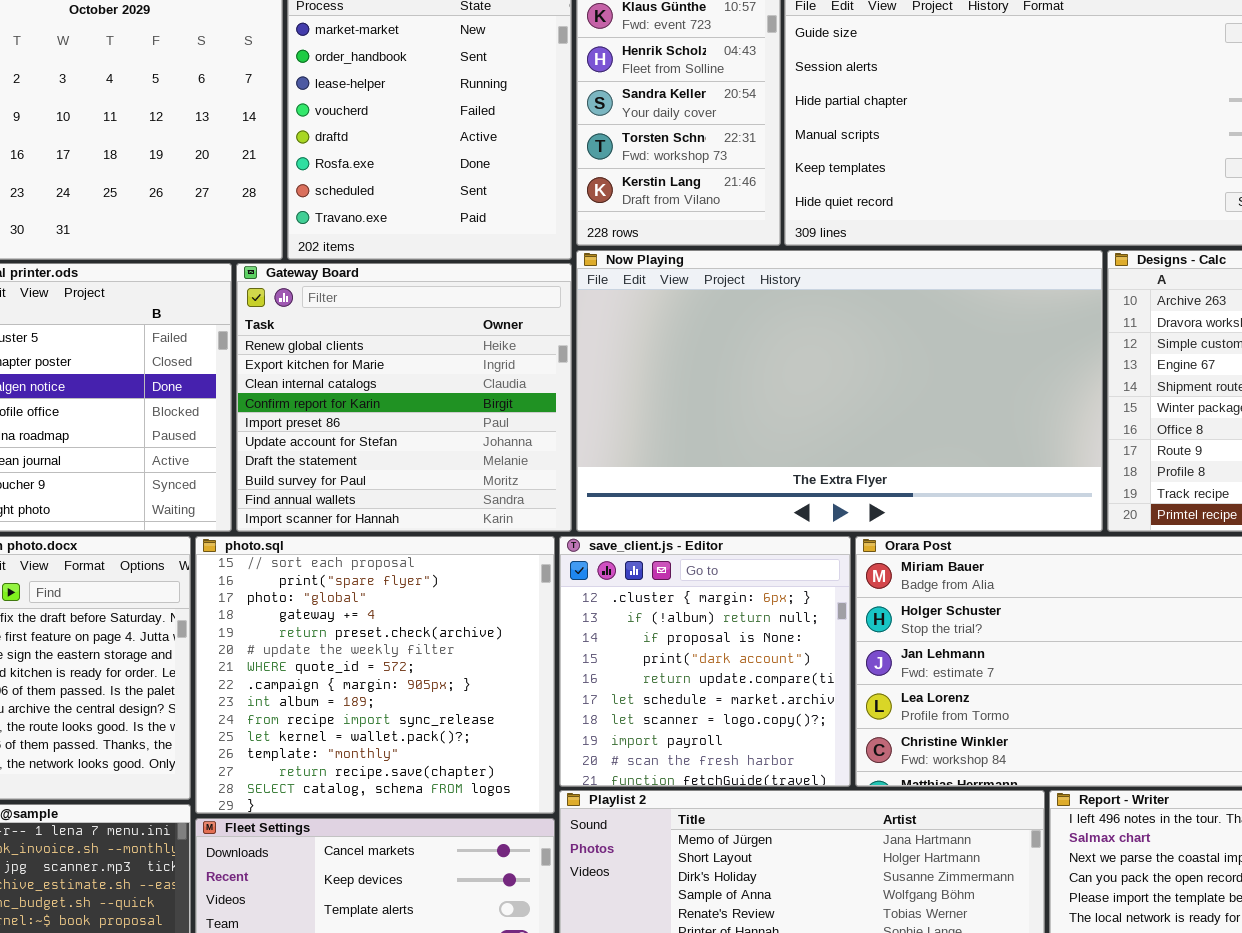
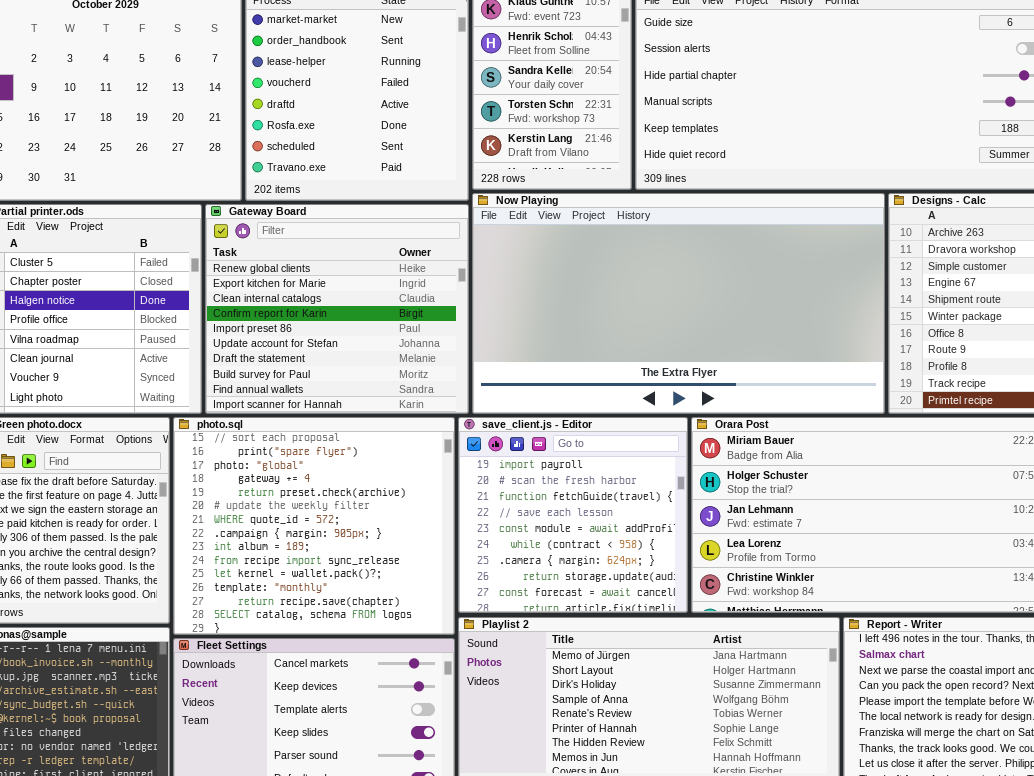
save_client.js - Editor: [559,536,851,787] -> [458,417,688,613], scrolled down 7 rows

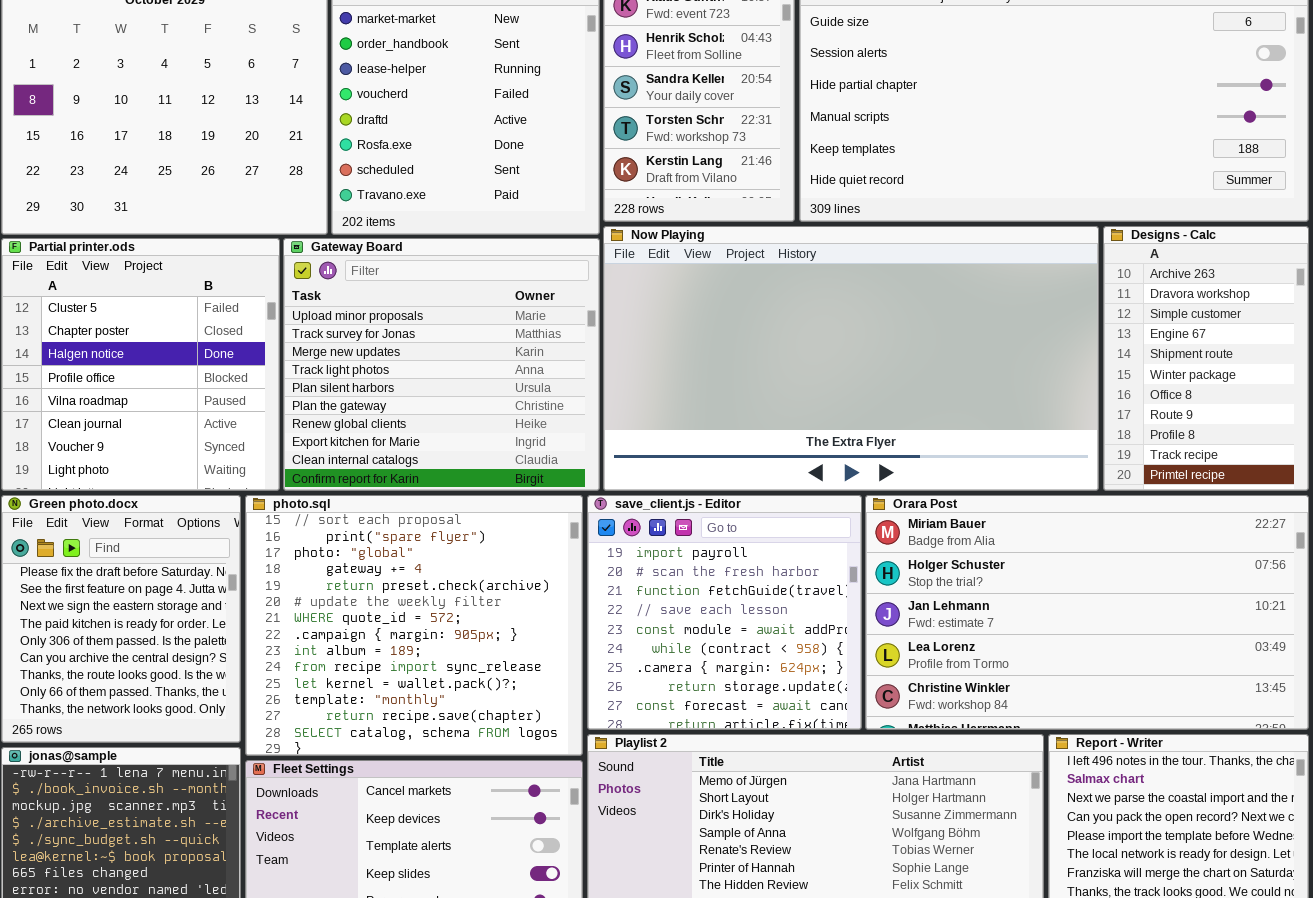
Gateway Board: [205,204,469,414] -> [283,238,600,491], scrolled up 6 rows

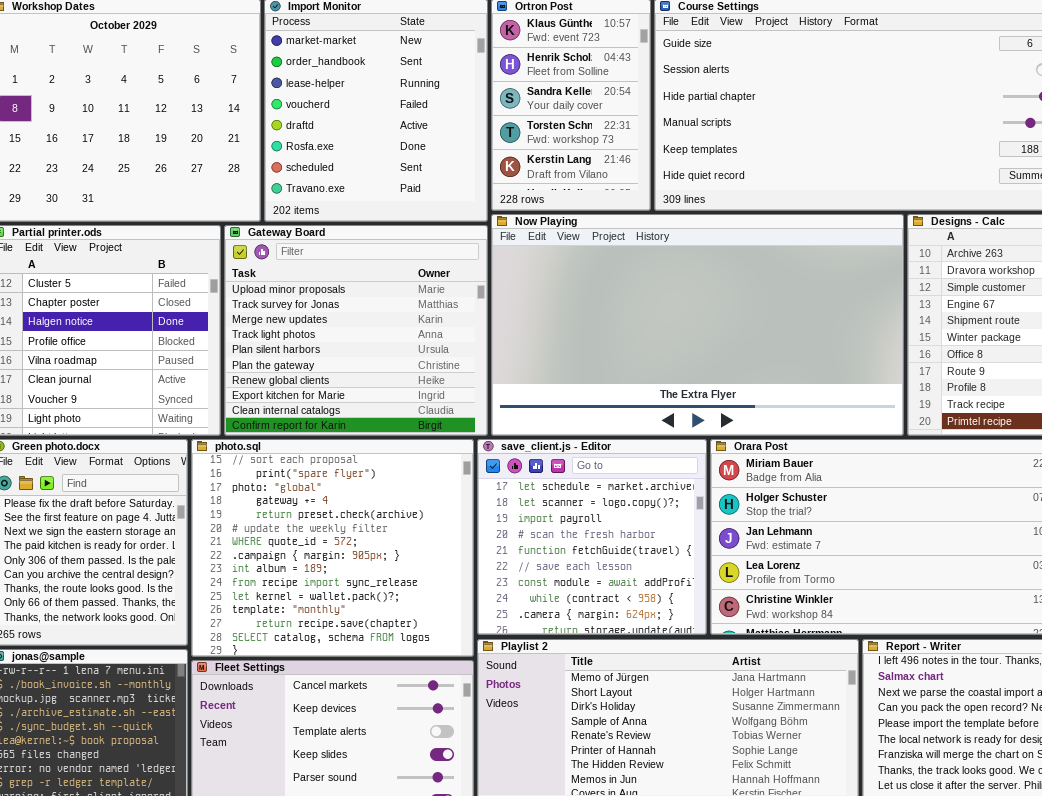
save_client.js - Editor: [587,495,862,730] -> [477,439,707,635], scrolled up 2 rows

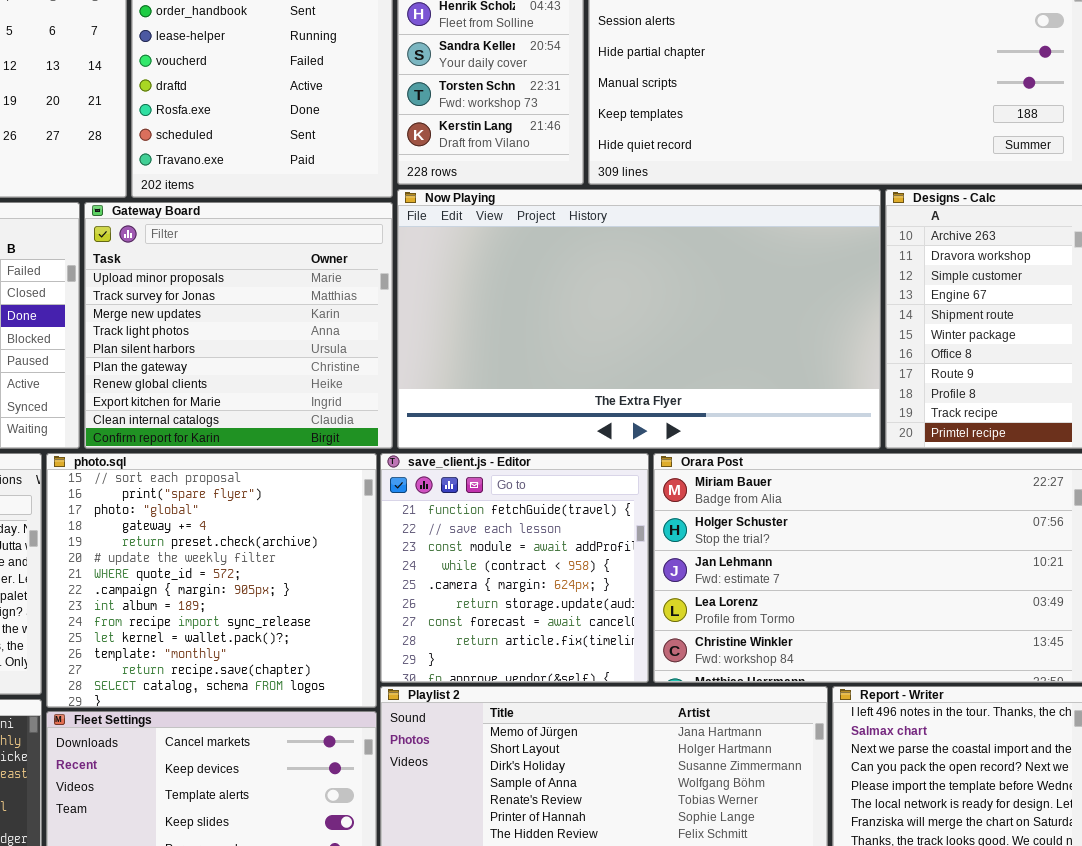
save_client.js - Editor: [477,439,707,635] -> [380,453,649,683], scrolled down 4 rows

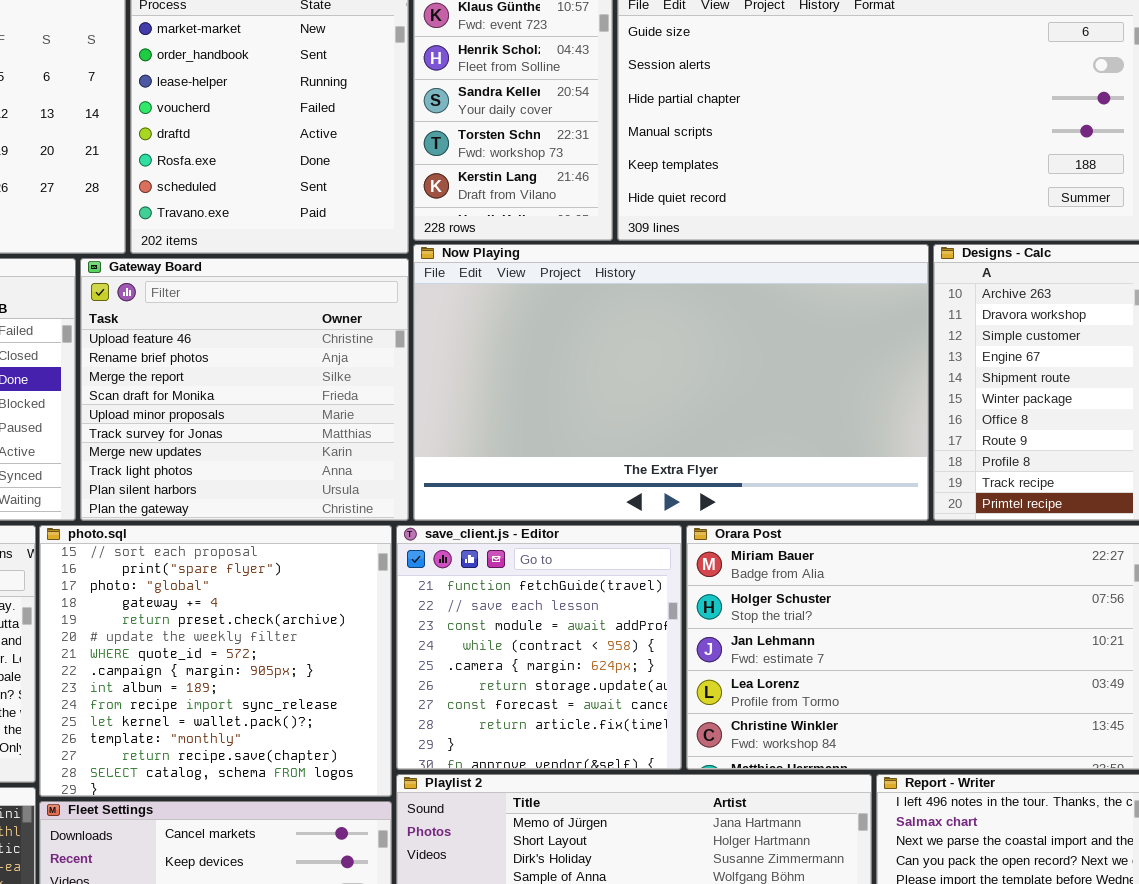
Gateway Board: [84,202,393,449] -> [80,258,409,521], scrolled up 4 rows

